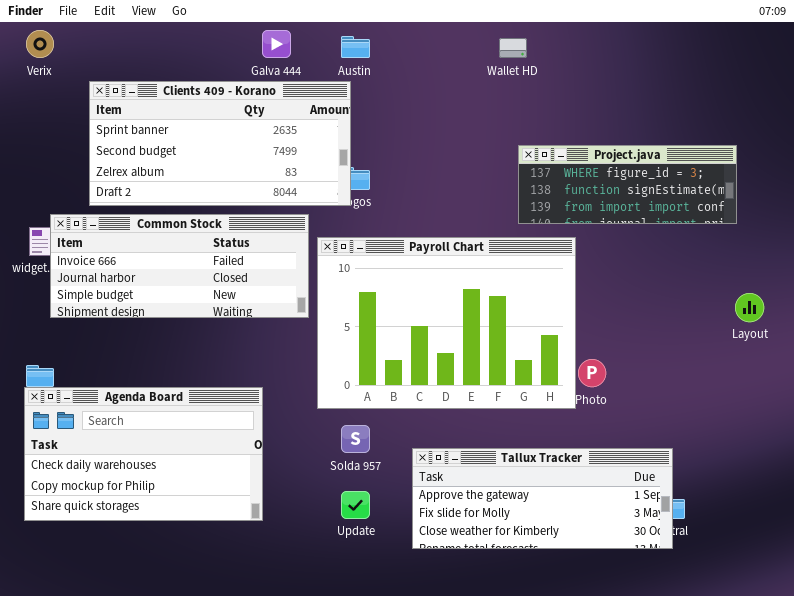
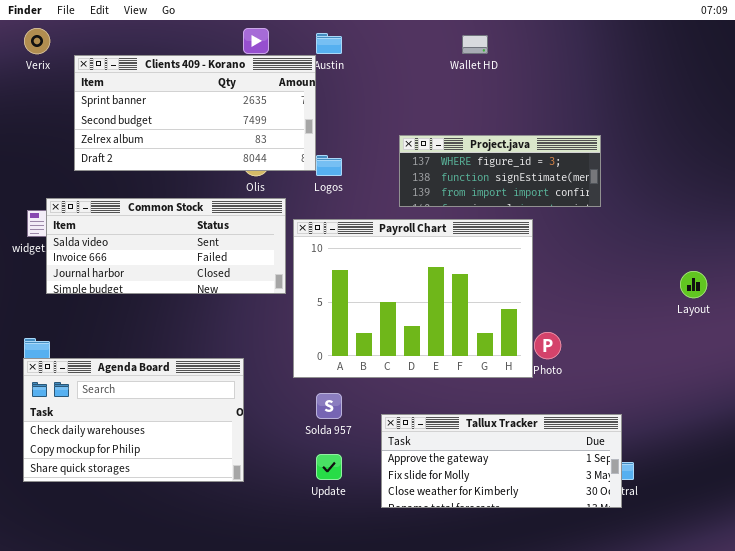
Clients 409 - Korano: [89,81,351,206] -> [74,55,316,171], moved
Project.java: [518,145,737,224] -> [399,135,601,207], moved
Common Stock: [50,214,309,318] -> [46,198,286,294], scrolled up 1 row

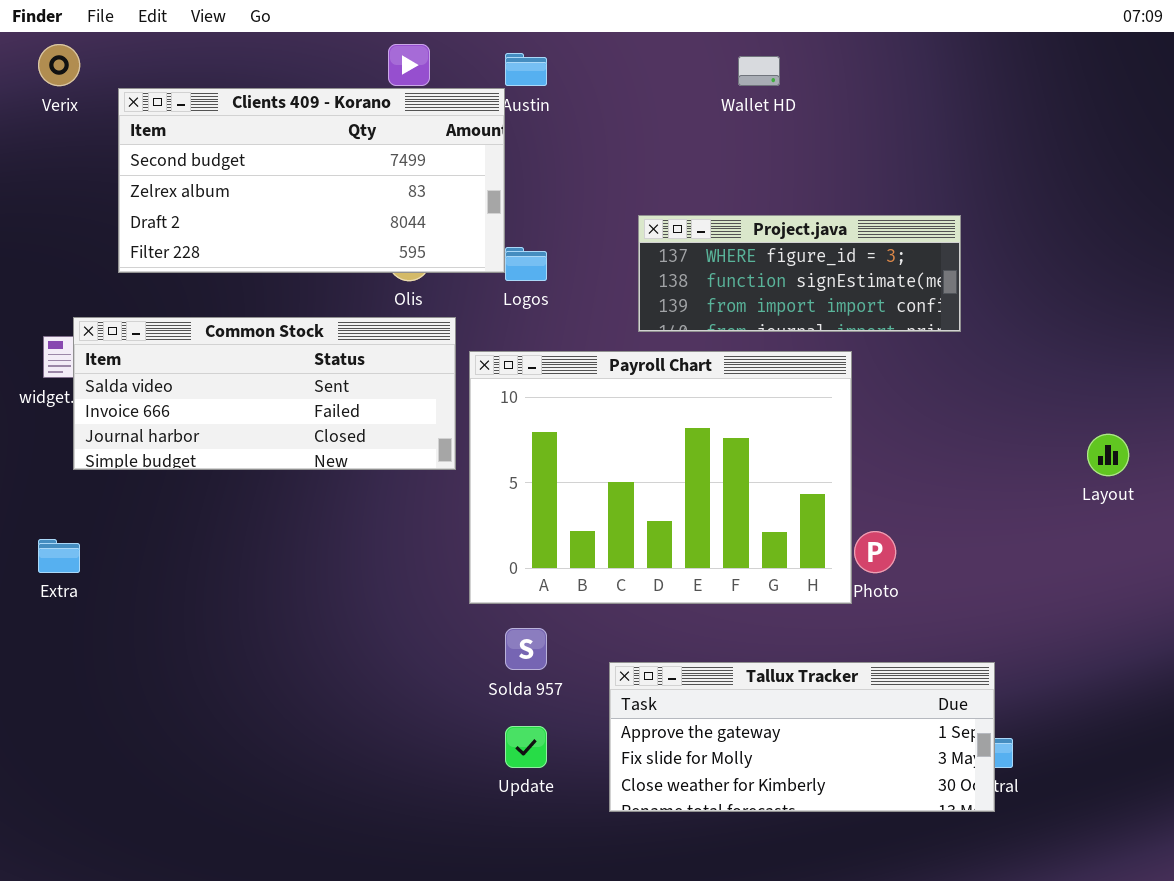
Clients 409 - Korano: [74,55,316,171] -> [118,88,505,273], scrolled down 1 row
Agenda Board: [23,358,244,482] -> none, closed

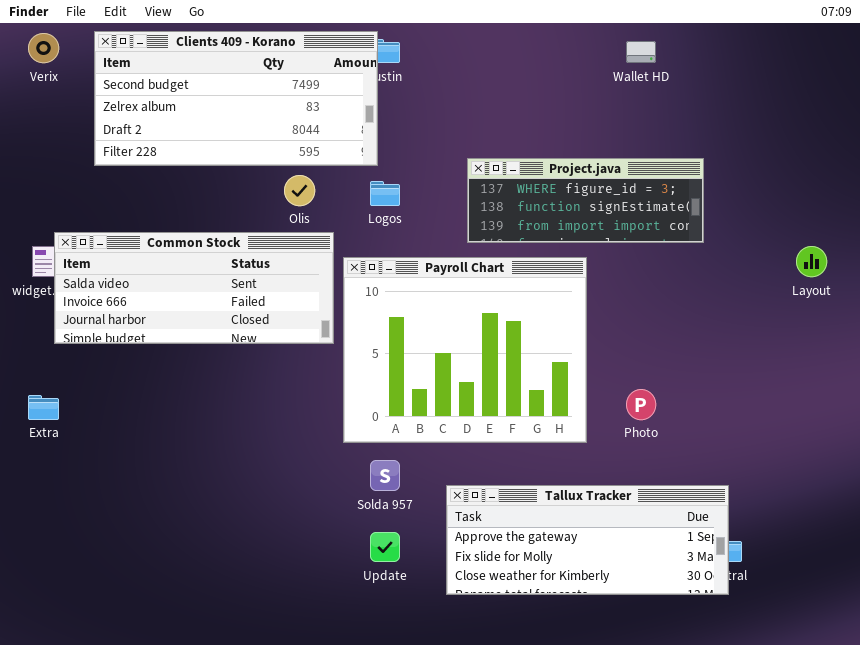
Wallet HD: [738,56,780,86] -> [626,41,656,63], moved
Clients 409 - Korano: [118,88,505,273] -> [94,31,378,166], moved
Payroll Chart: [469,351,852,604] -> [343,257,587,443], resized
Layout: [1087,434,1129,476] -> [796,246,827,277], moved

